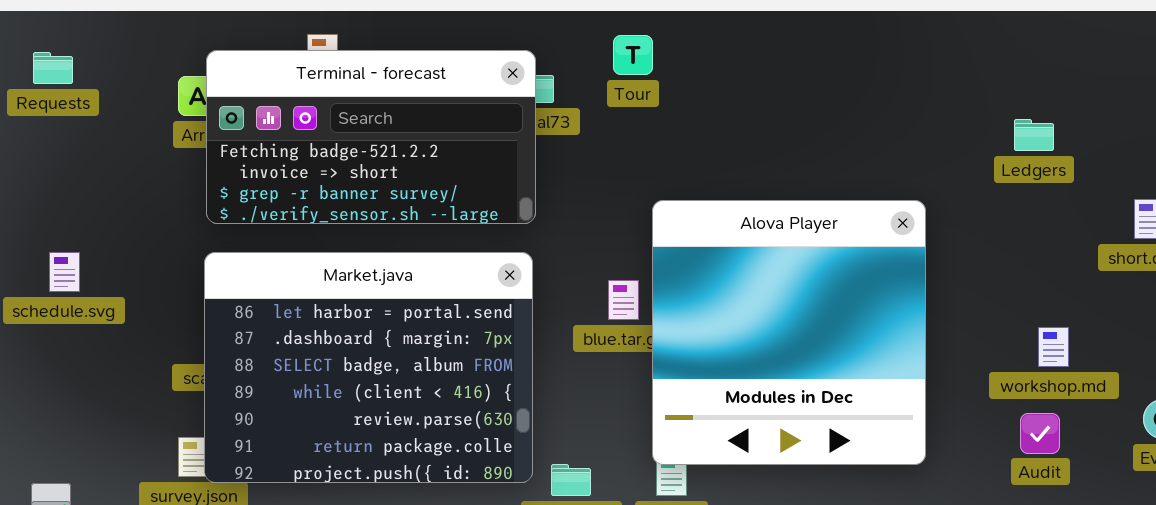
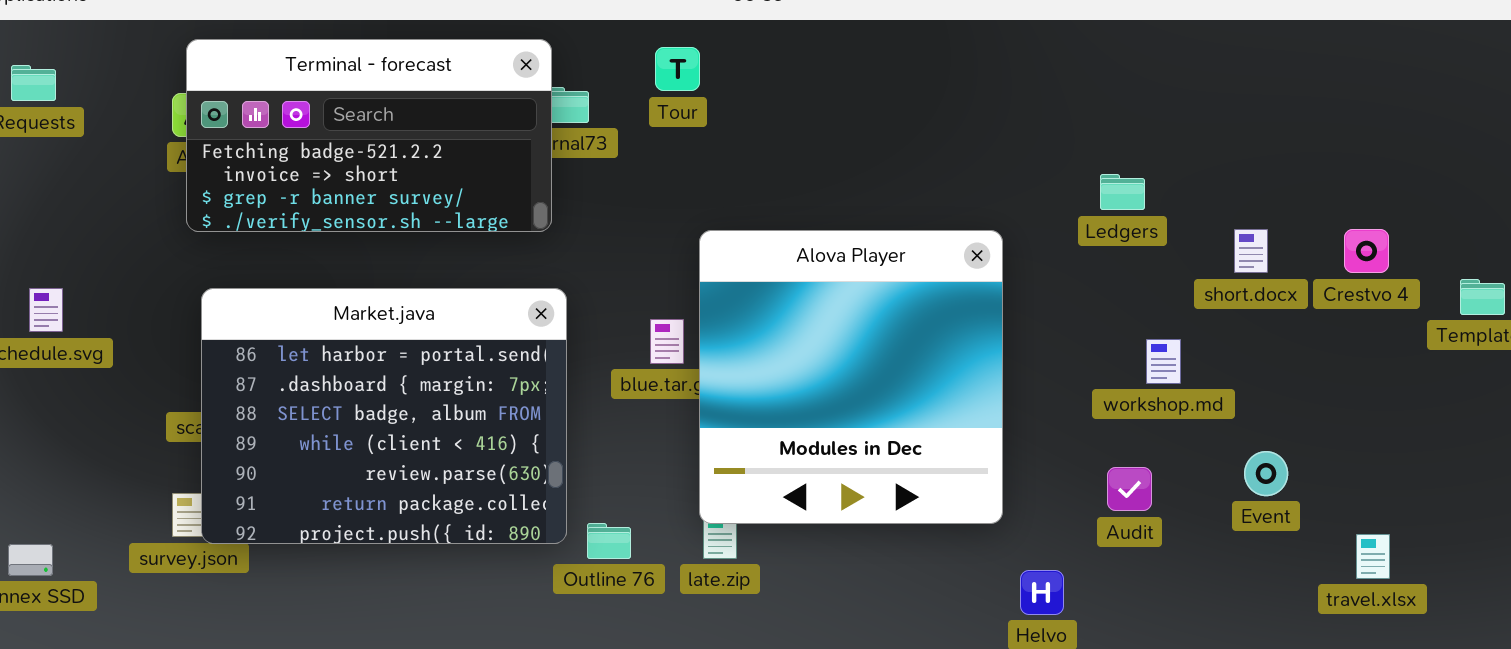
Terminal - forecast: [206,50,536,224] -> [186,39,552,232], moved
Ledgers: [1014,119,1054,151] -> [1100,174,1145,210], moved
workshop.md: [1038,327,1069,367] -> [1146,339,1181,384], moved

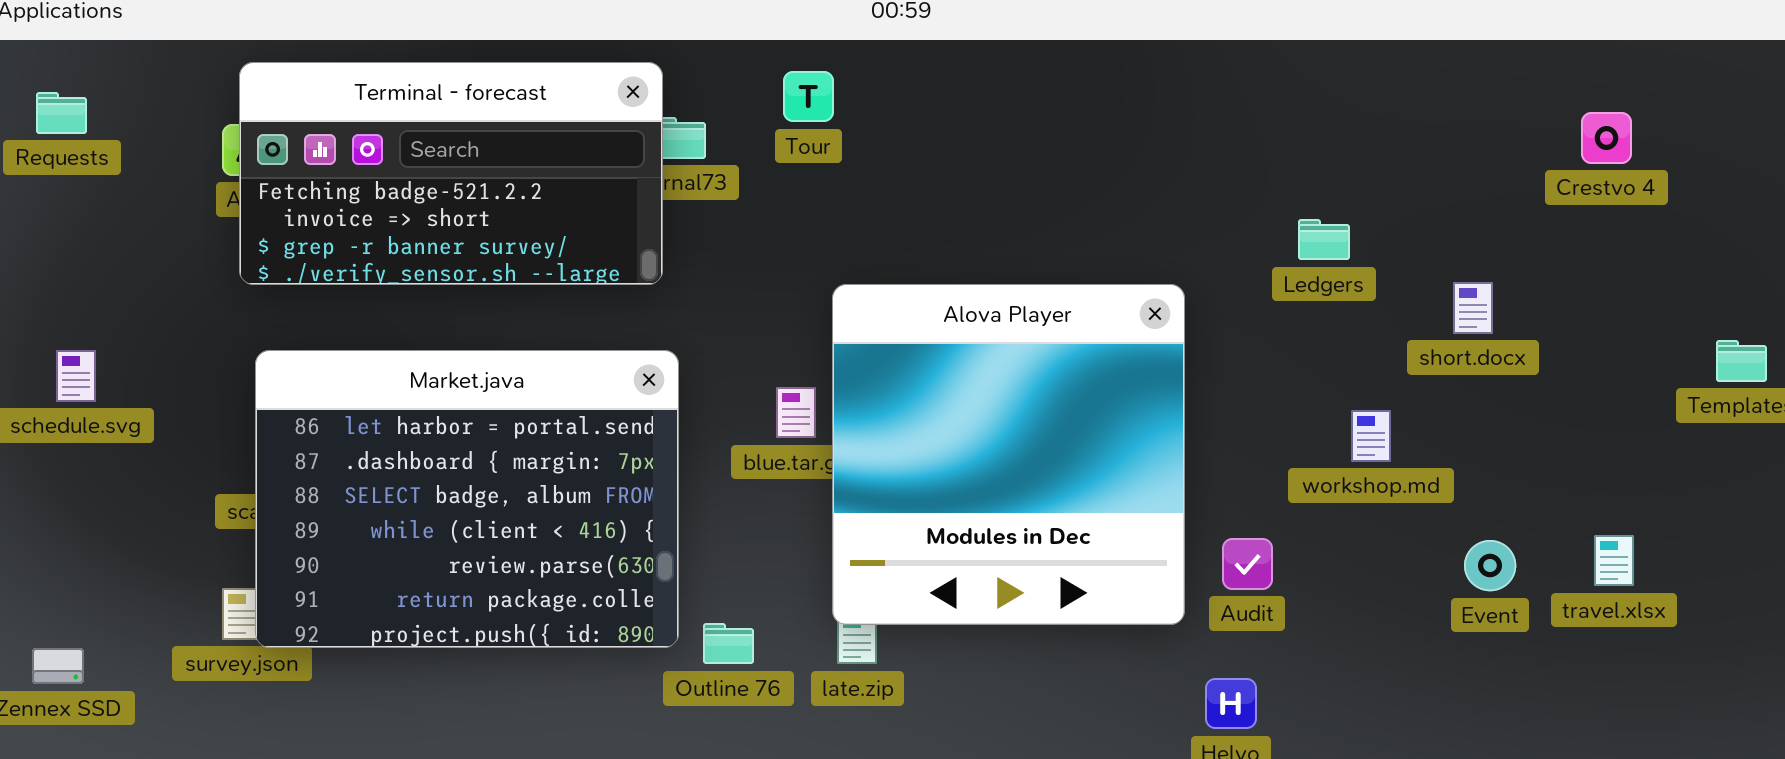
Crestvo 4: [1344,229,1389,273] -> [1581,112,1632,164], moved
Audit: [1107,467,1152,511] -> [1222,538,1273,590], moved
travel.xlsx: [1356,534,1390,579] -> [1594,535,1634,586], moved

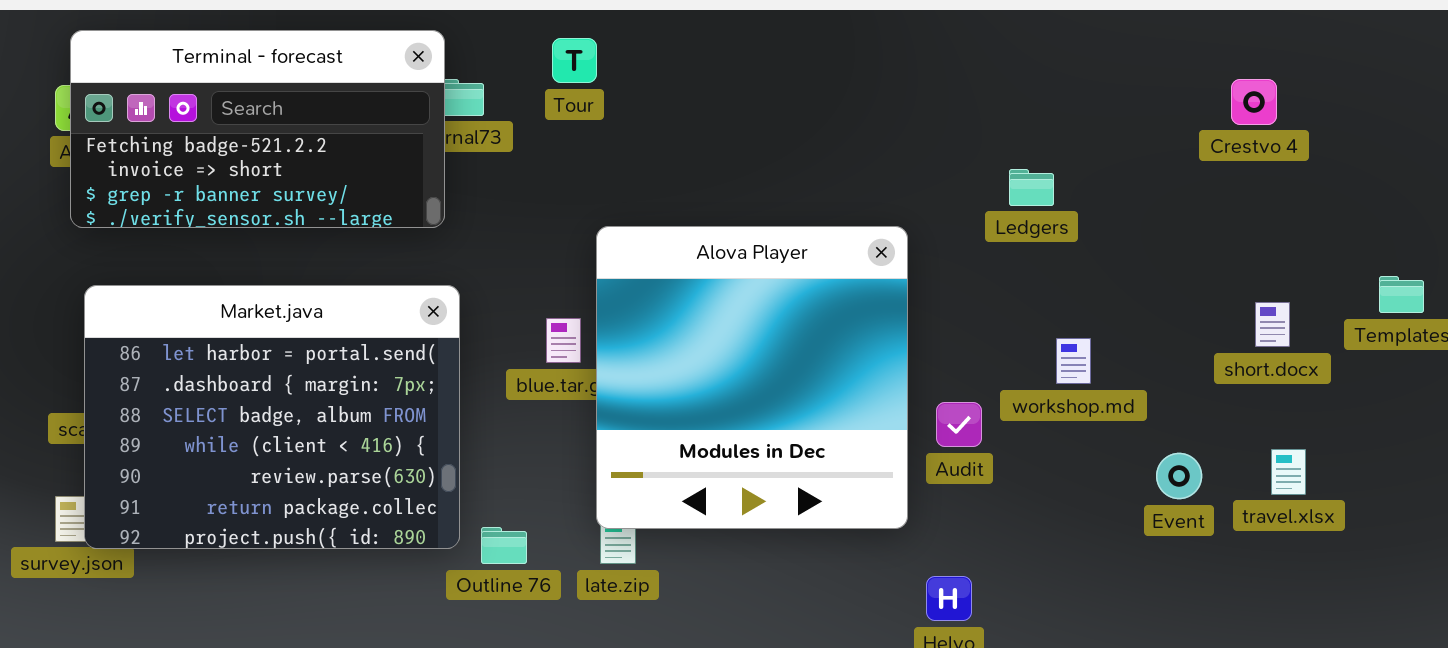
Crestvo 4: [1581,112,1632,164] -> [1231,79,1277,125], moved
short.docx: [1453,282,1493,334] -> [1255,302,1290,347], moved
Audit: [1222,538,1273,590] -> [936,402,982,447], moved

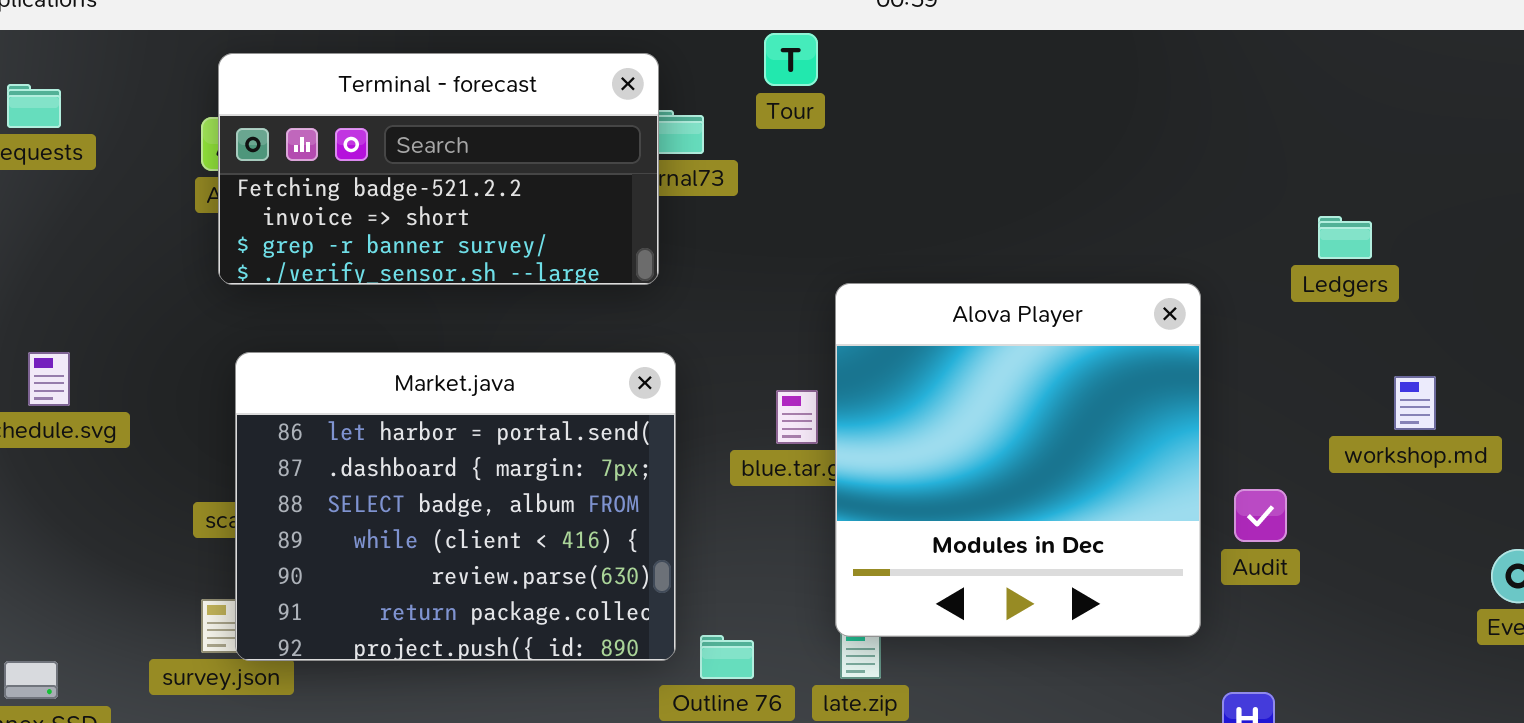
Tour: [552,38,597,83] -> [764,33,818,86], moved
workshop.md: [1056,338,1091,384] -> [1394,376,1436,430], moved

